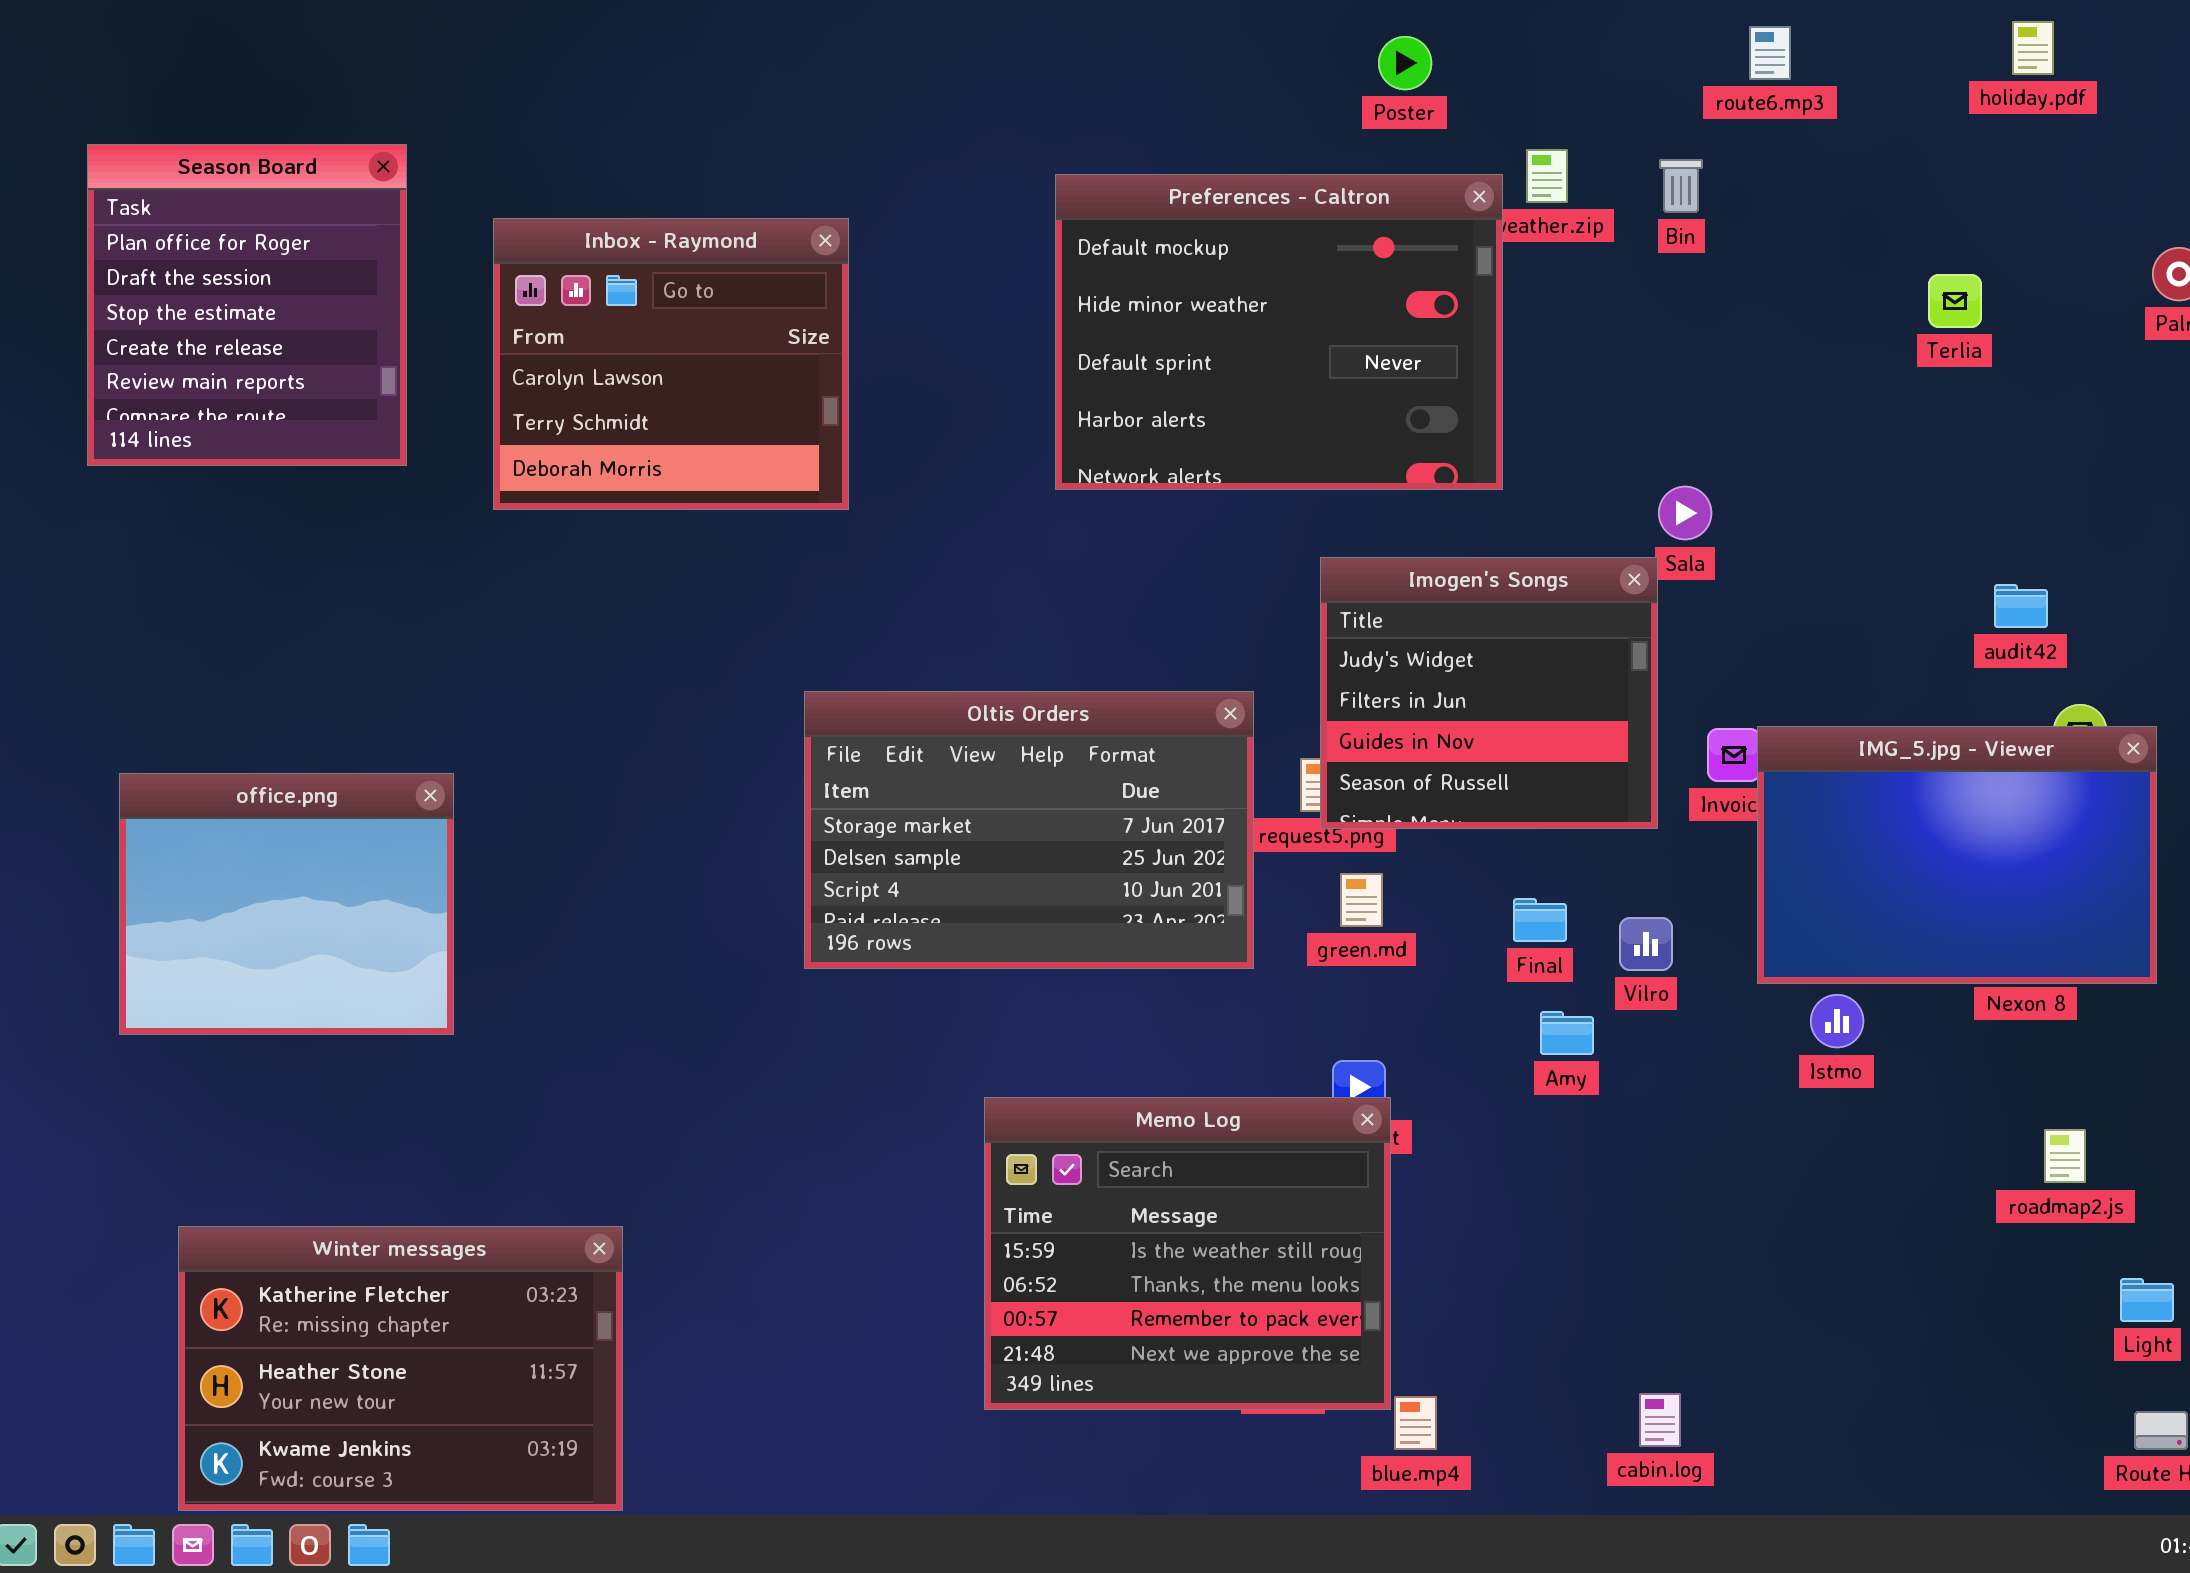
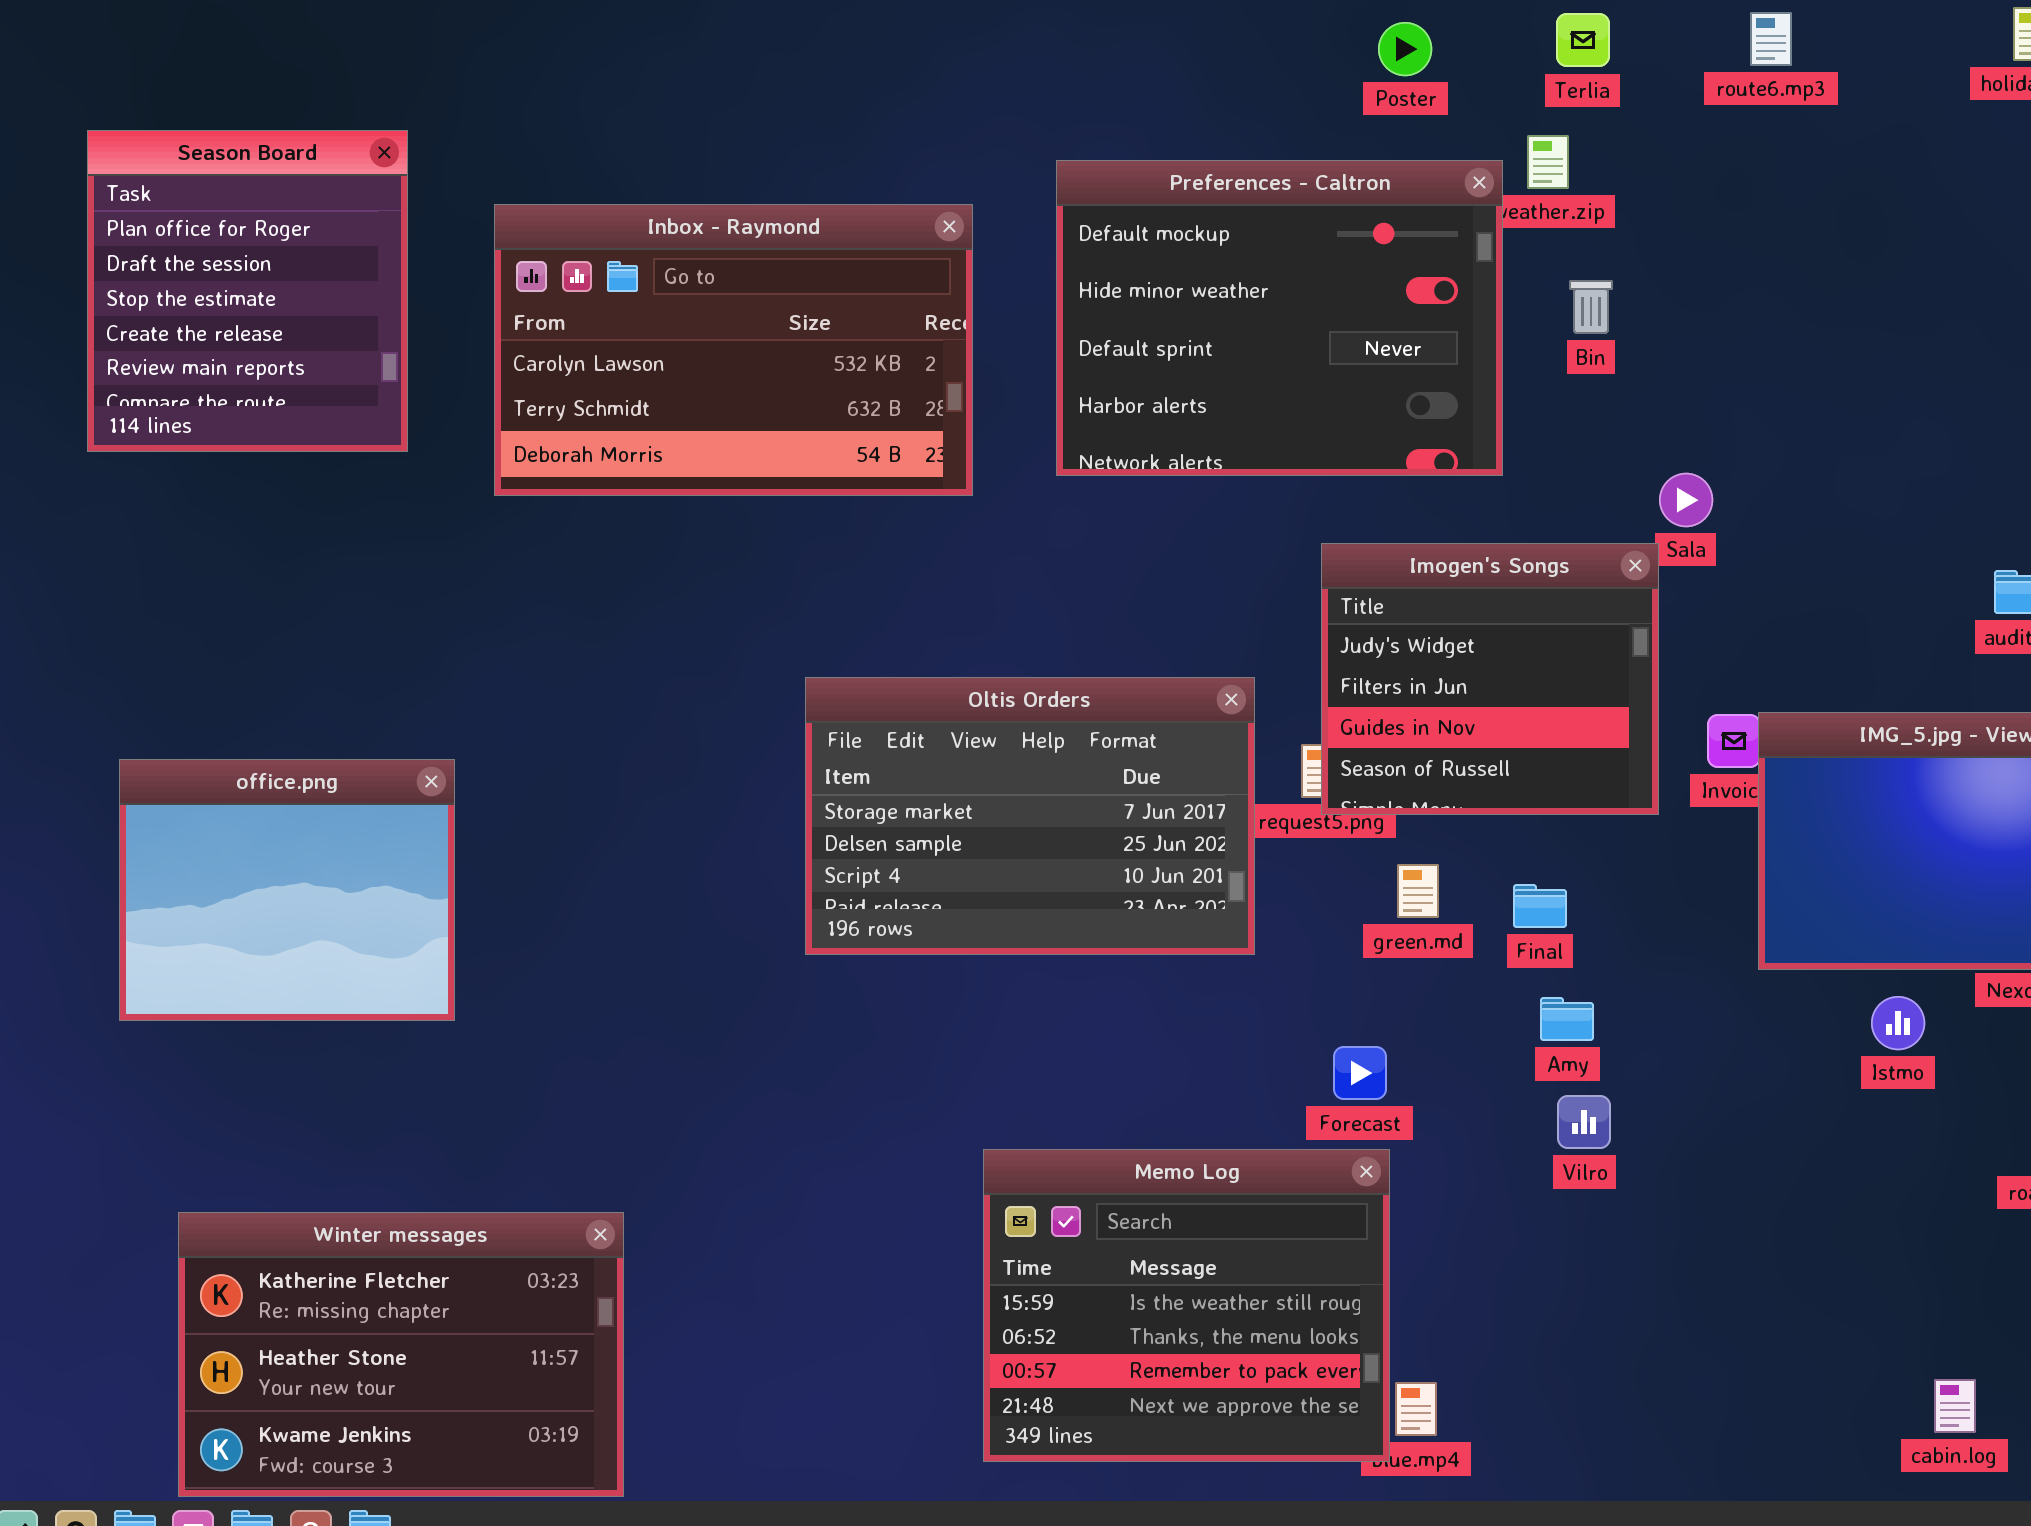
Bin: [1659,159,1703,213] -> [1569,280,1613,334], moved
Inbox - Raymond: [493,218,849,510] -> [494,204,973,496], resized
Terlia: [1928,274,1982,328] -> [1556,13,1610,67], moved
green.md: [1340,873,1383,927] -> [1397,864,1439,918], moved
Vilro: [1619,917,1673,971] -> [1557,1095,1611,1149], moved
Istmo: [1810,994,1864,1048] -> [1871,996,1925,1050], moved
Memo Log: [984,1097,1391,1410] -> [983,1149,1390,1462], moved
cabin.log: [1639,1393,1681,1447] -> [1934,1379,1976,1433], moved

